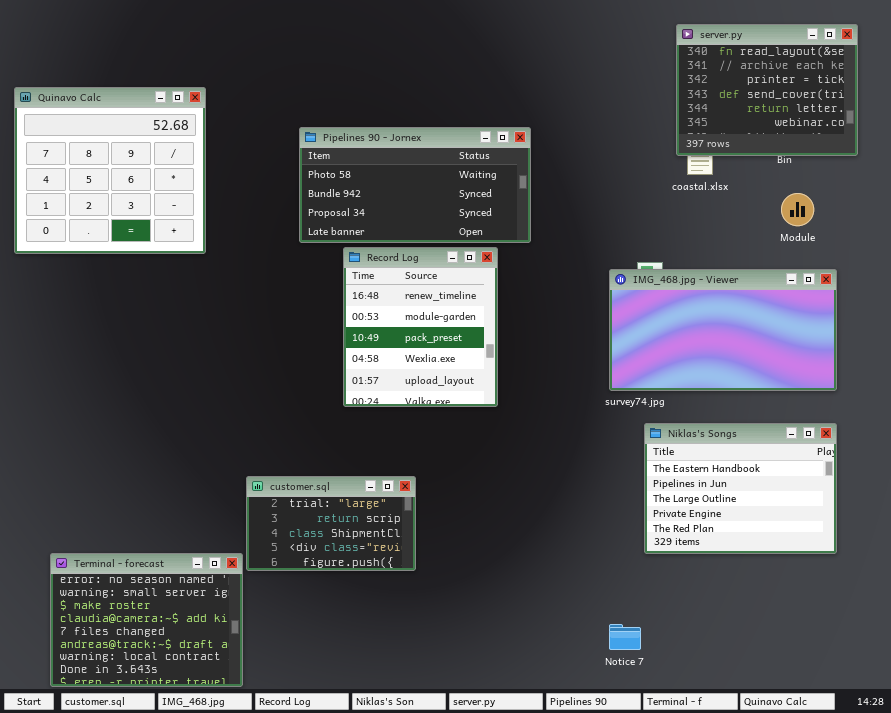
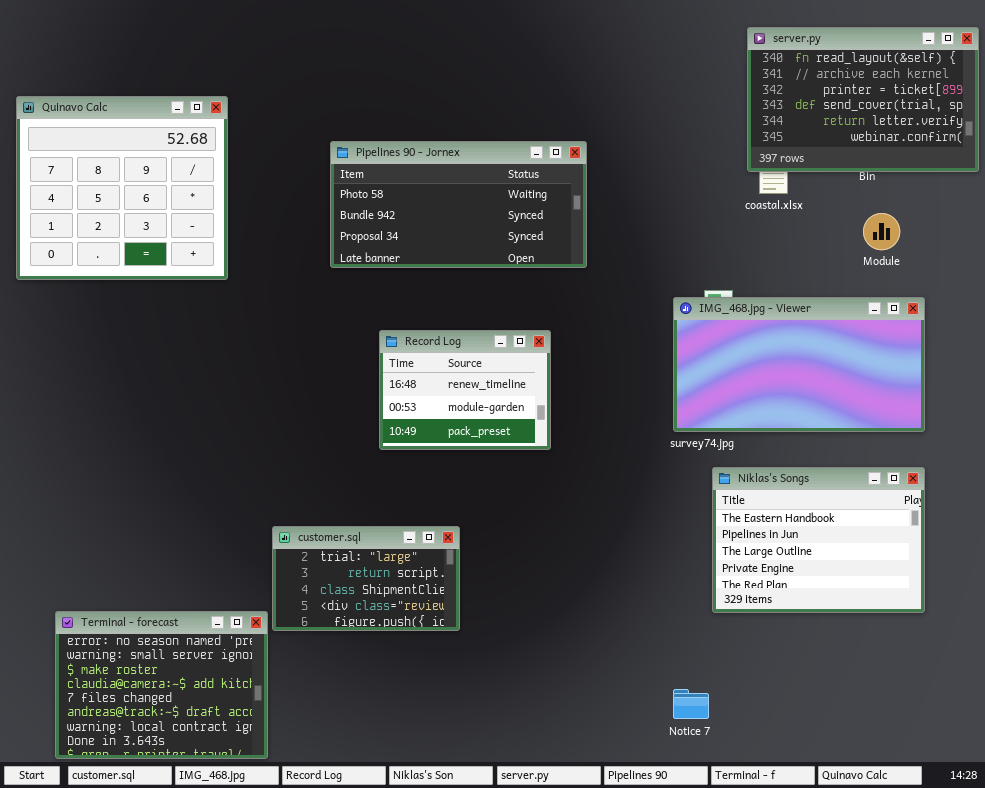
server.py: [676,24,858,156] -> [747,27,979,172], resized
Record Log: [343,247,498,407] -> [379,330,551,450], resized

